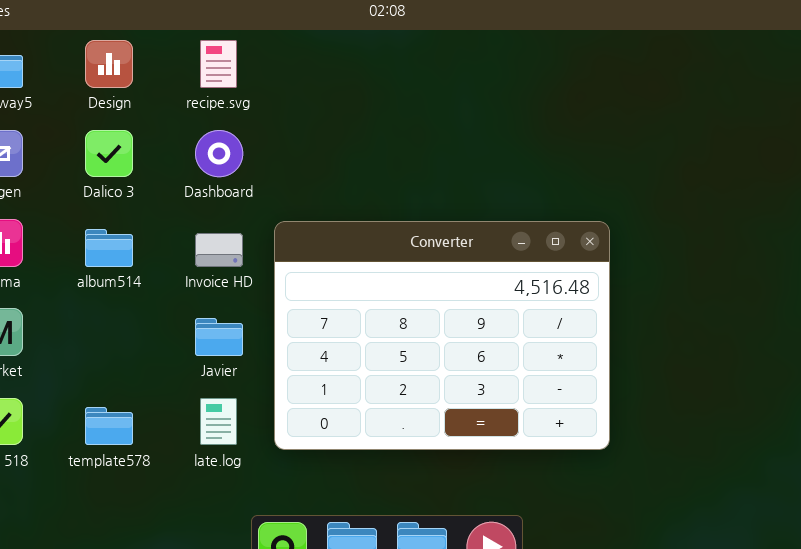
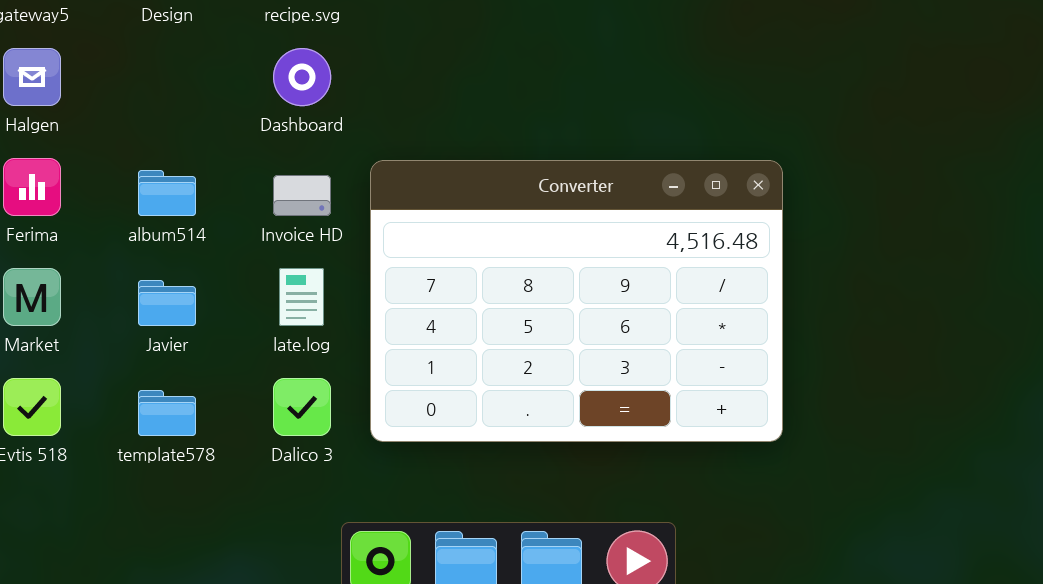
Dalico 3: [85,130,133,177] -> [273,378,331,436], moved
Javier: [195,318,243,356] -> [138,280,196,326], moved
late.log: [200,398,237,445] -> [279,268,324,326], moved

